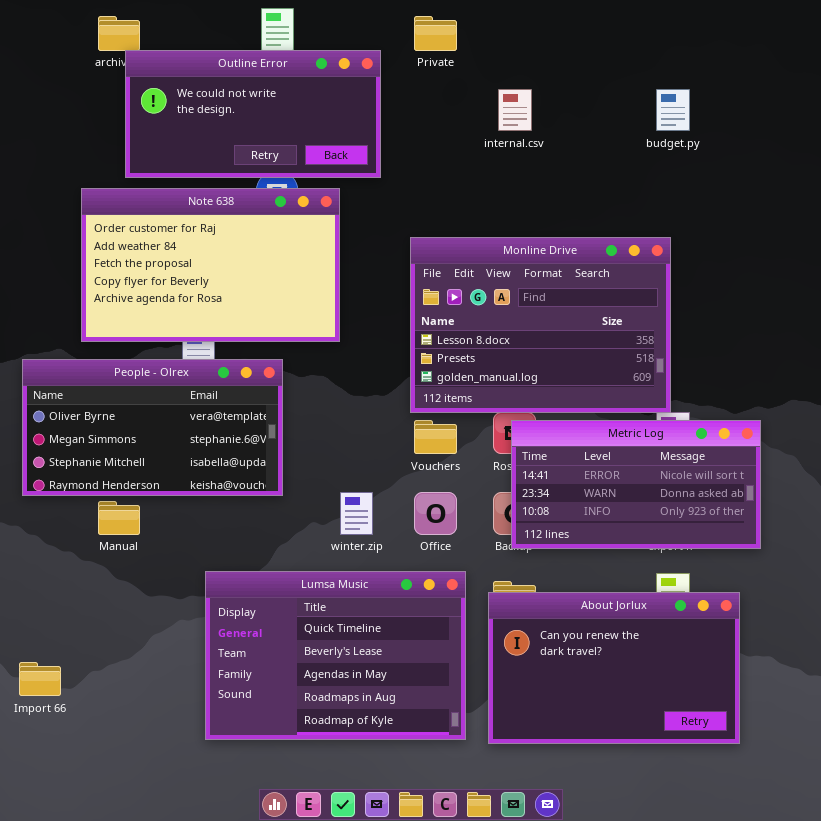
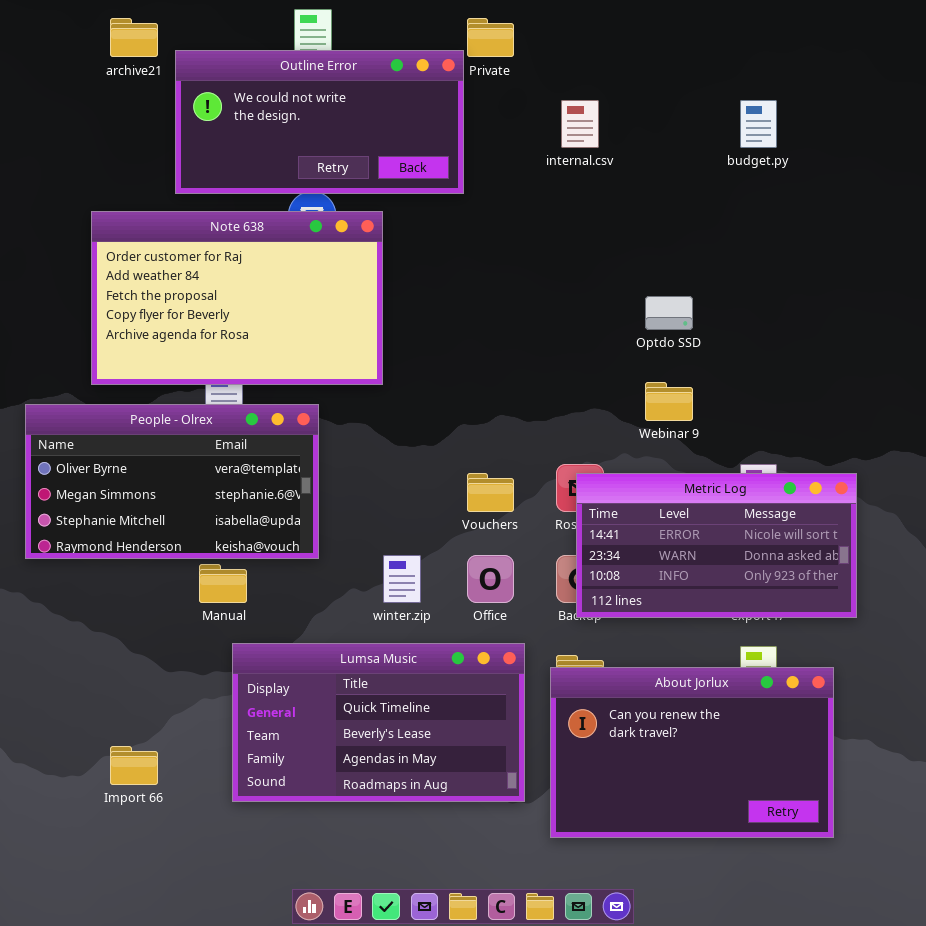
Outline Error: [125,50,381,178] -> [175,50,464,194], moved
Monline Drive: [410,237,671,413] -> none, closed
Manual: [98,501,140,535] -> [199,564,247,603], moved
Lumsa Music: [205,571,466,740] -> [232,643,525,802], resized
Import 66: [19,662,61,696] -> [110,746,158,785], moved

